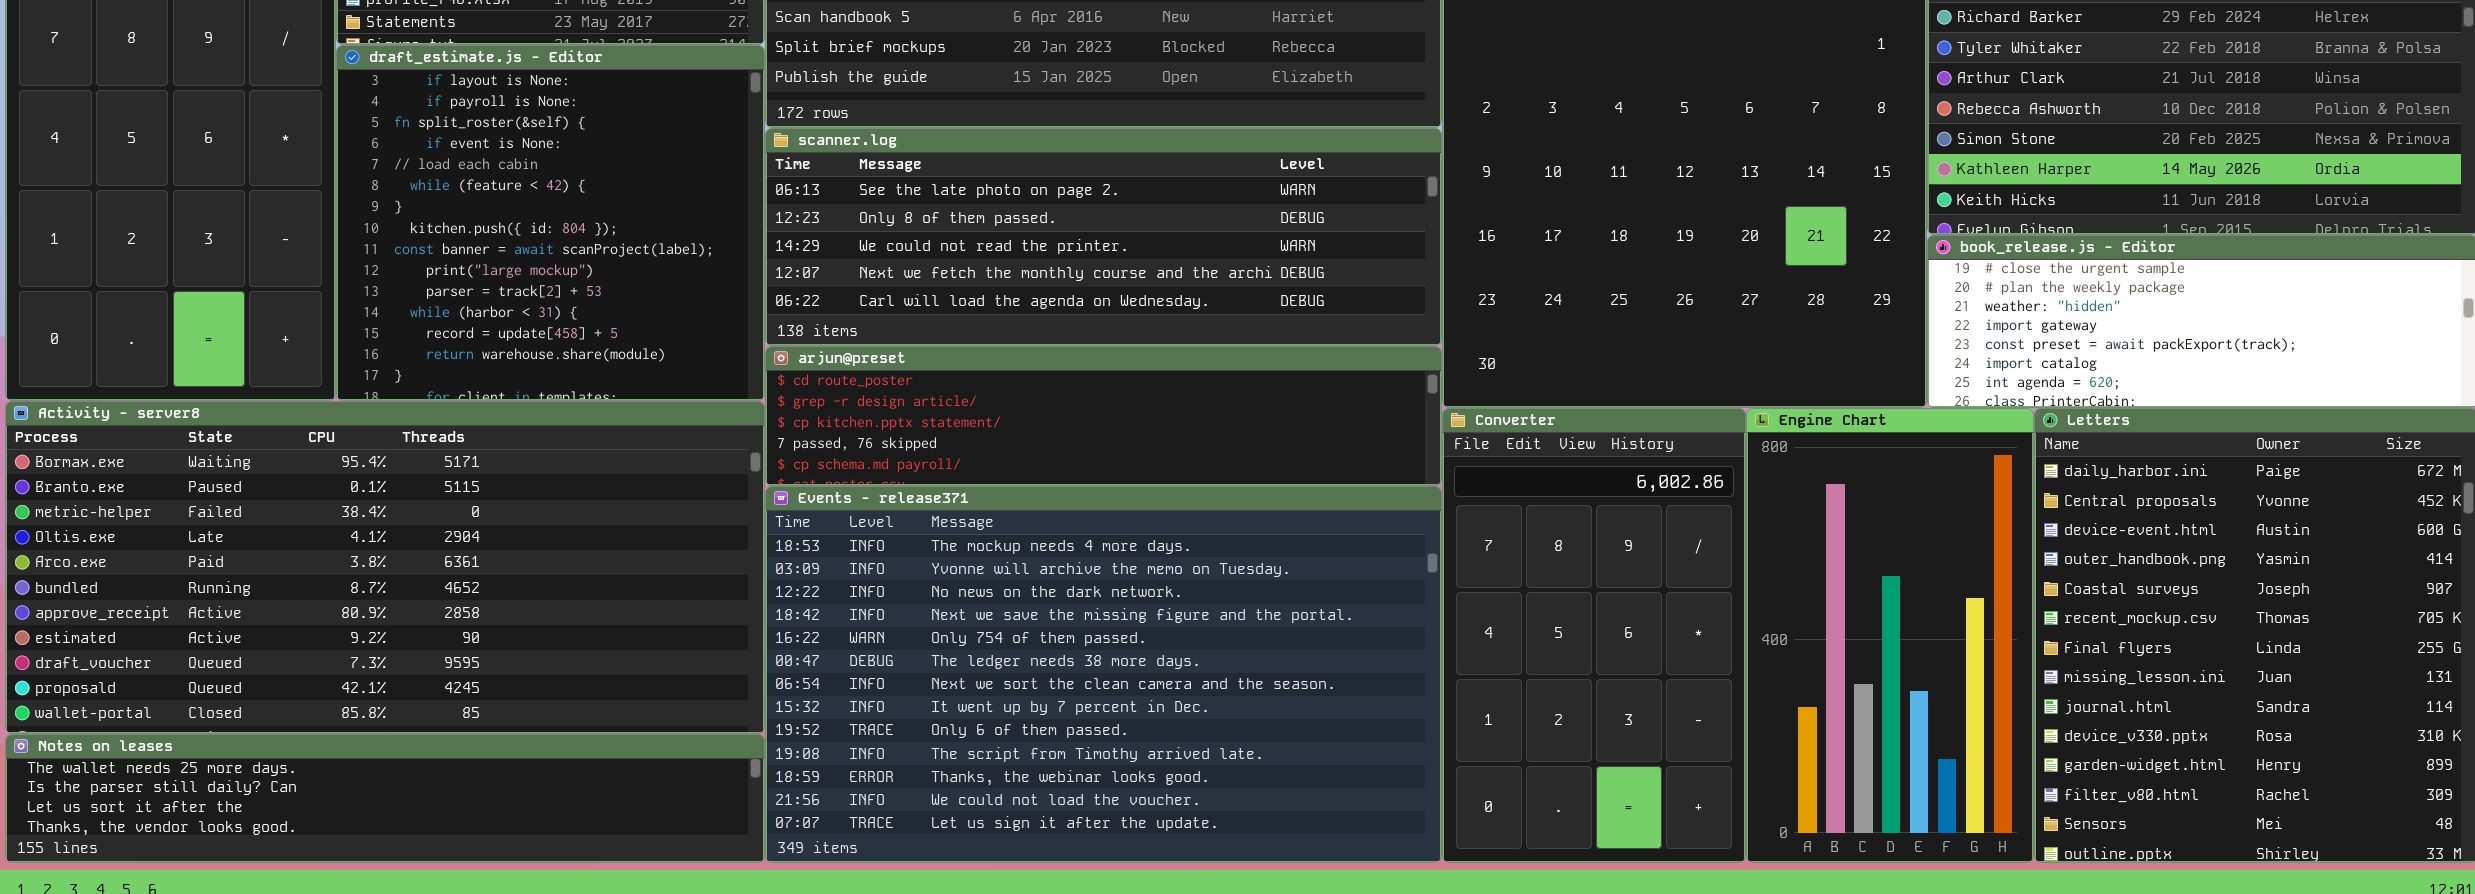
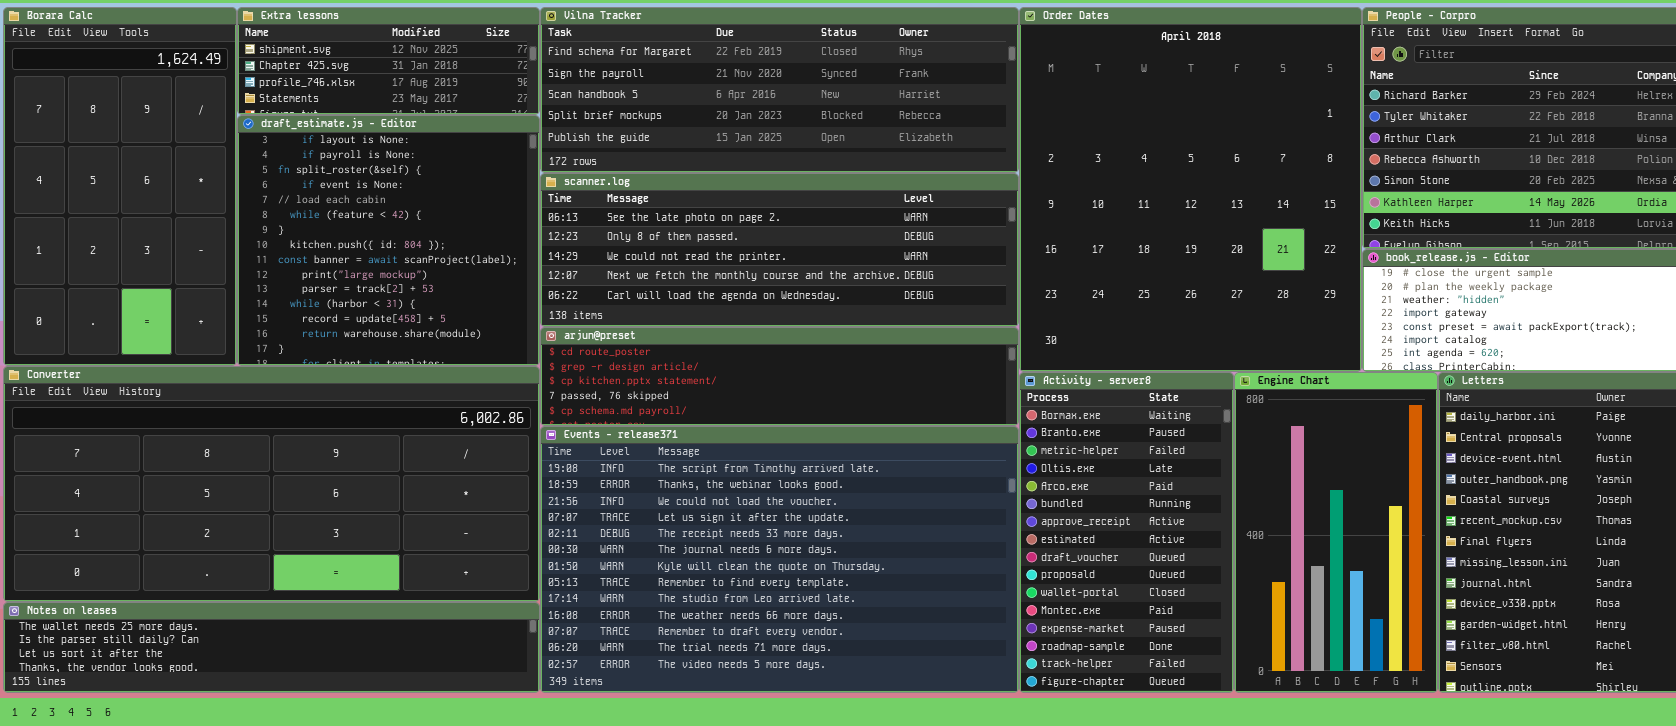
Activity - server8: [5,401,765,734] -> [1019,372,1234,693], moved, resized
Converter: [1442,408,1746,863] -> [3,366,540,602], moved, resized
Events - release371: [765,486,1442,863] -> [540,426,1019,693], scrolled down 9 rows

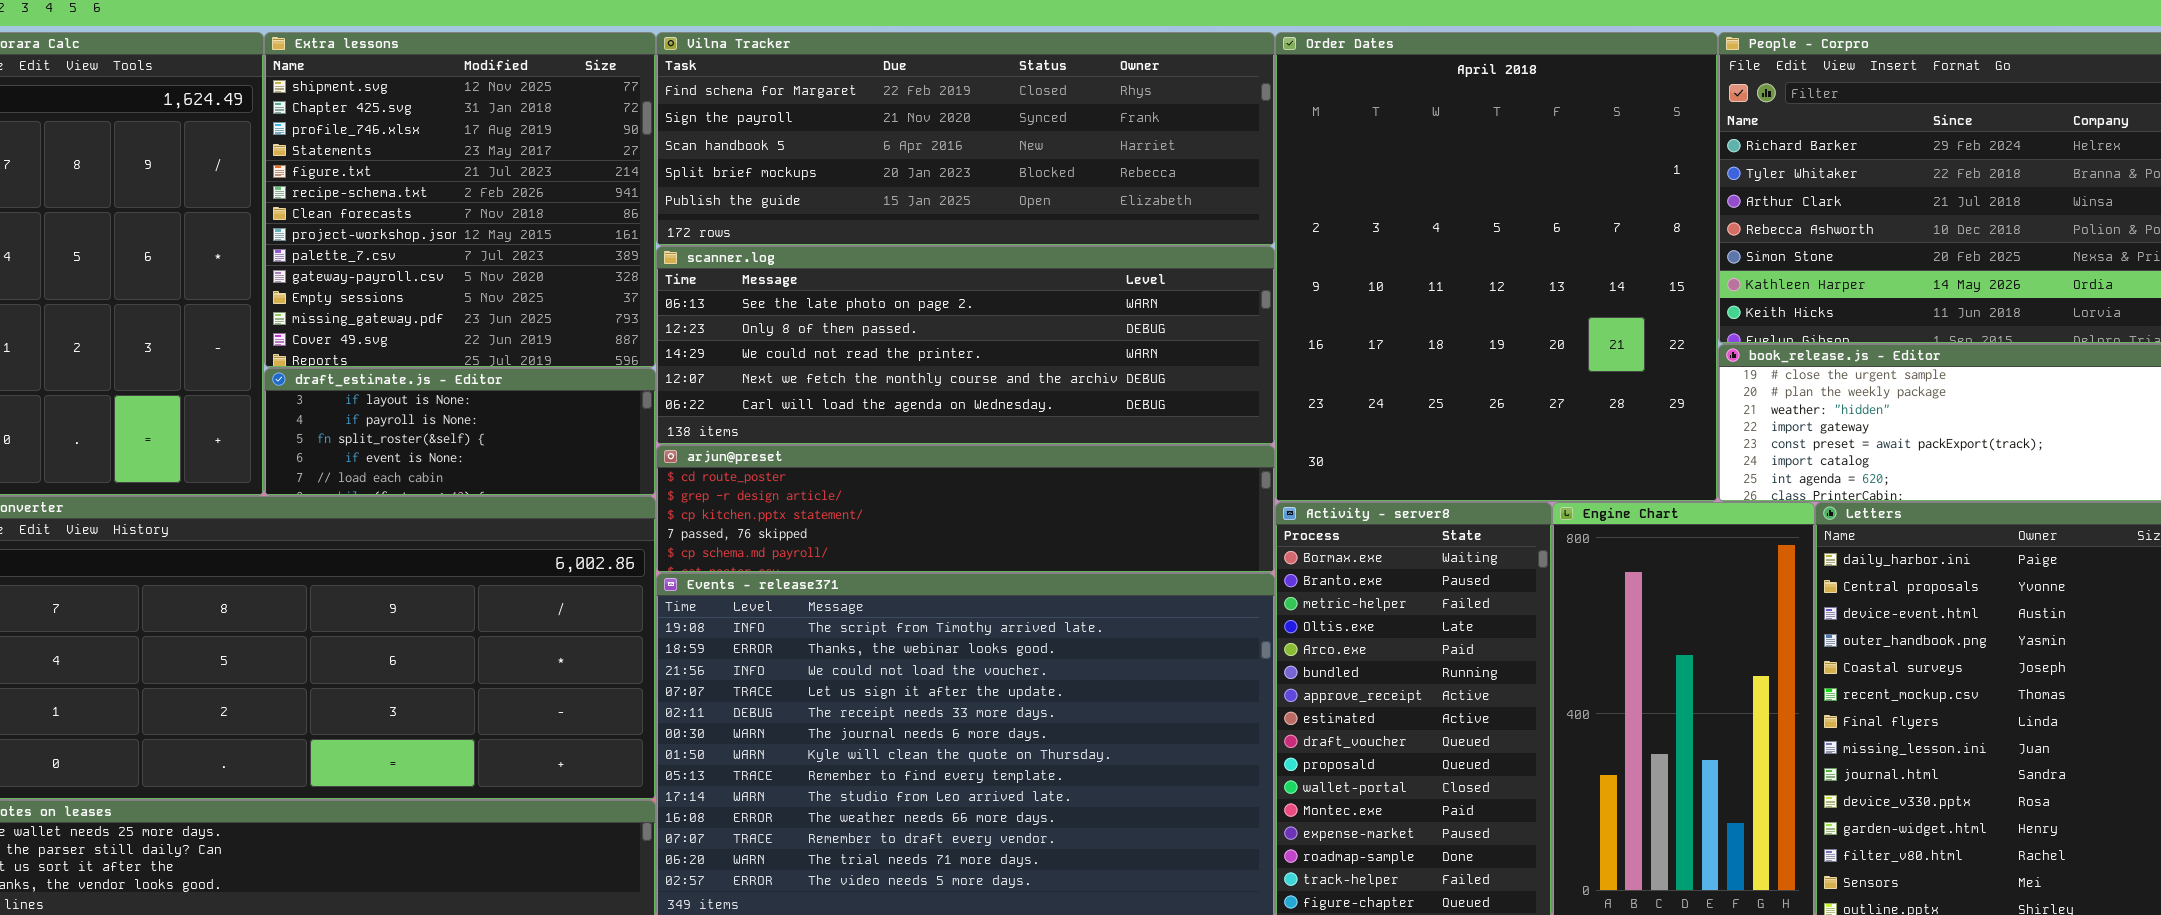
Extra lessons: [237,7,540,115] -> [264,32,656,368], resized
draft_estimate.js - Editor: [237,115,540,366] -> [264,368,656,496], resized

